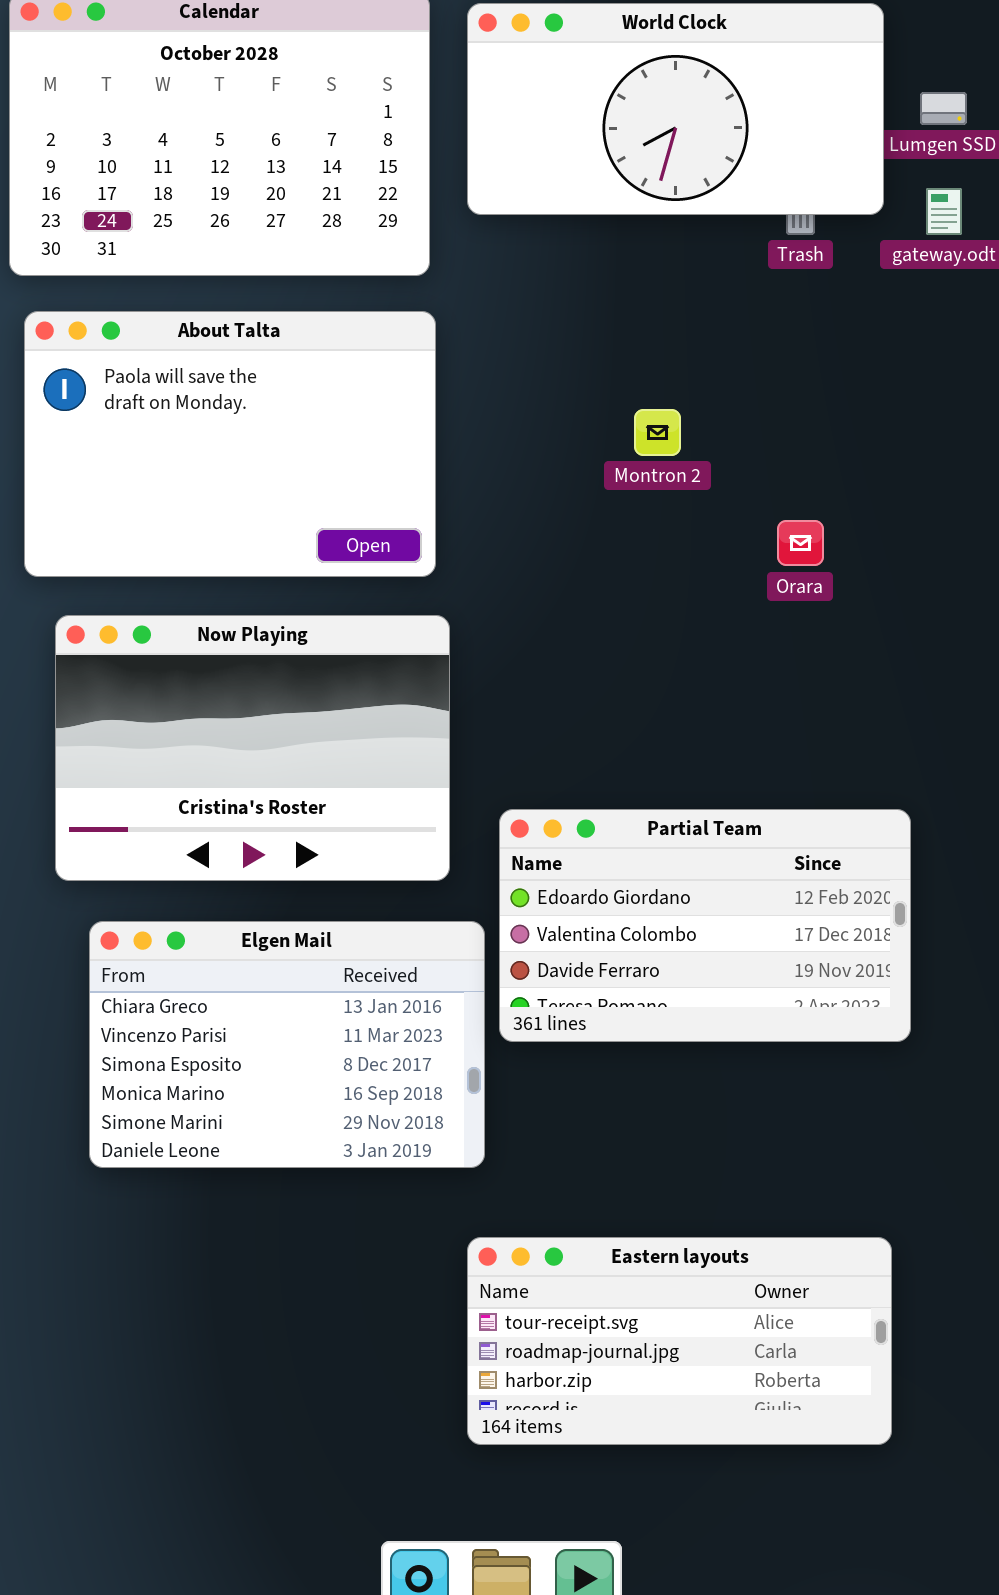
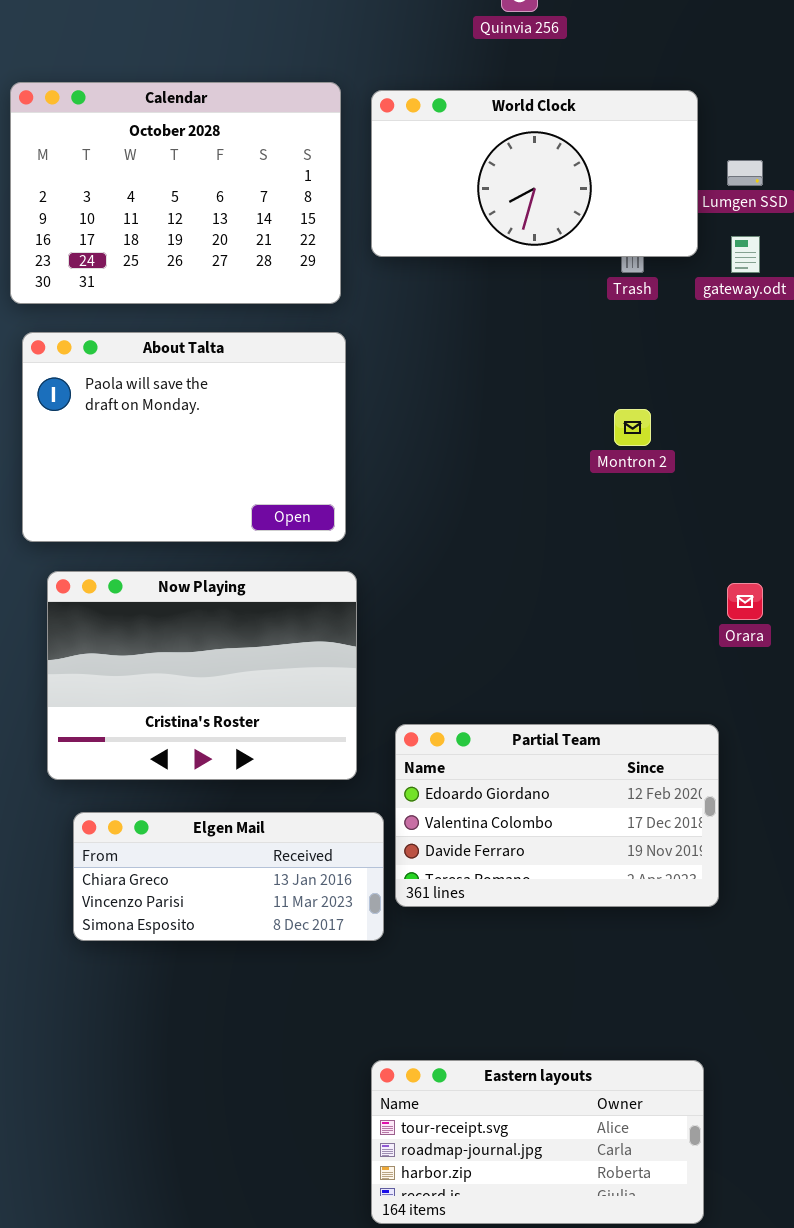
Montron 2: [634,409,681,456] -> [614,409,651,446], moved
Orara: [777,520,824,566] -> [727,583,763,620], moved
Elgen Mail: [89,921,485,1168] -> [73,812,384,941], resized

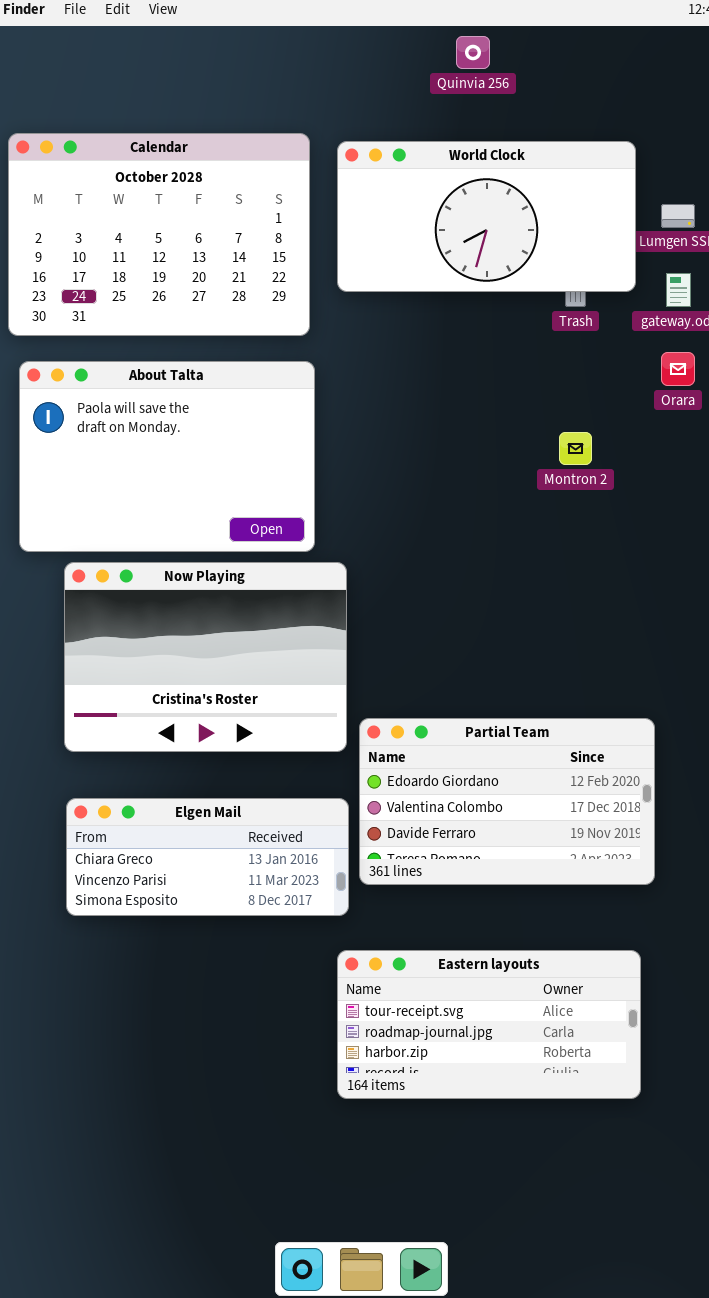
Now Playing: [47,571,357,780] -> [64,562,347,752], moved
Orara: [727,583,763,620] -> [661,352,695,386], moved
Eastern layouts: [371,1060,704,1224] -> [337,950,641,1099], moved

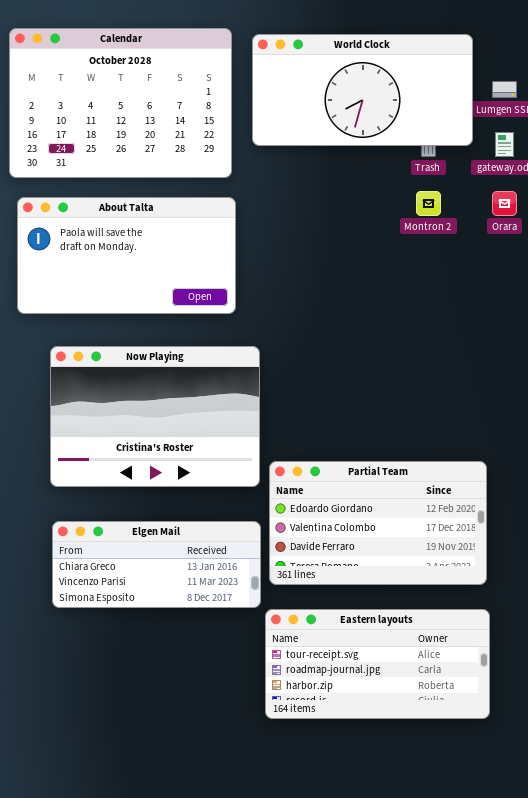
About Talta: [19,361,315,552] -> [17,197,236,314], resized
Montron 2: [559,432,592,465] -> [416,191,441,216], moved
Eastern layouts: [337,950,641,1099] -> [265,609,490,719], moved

